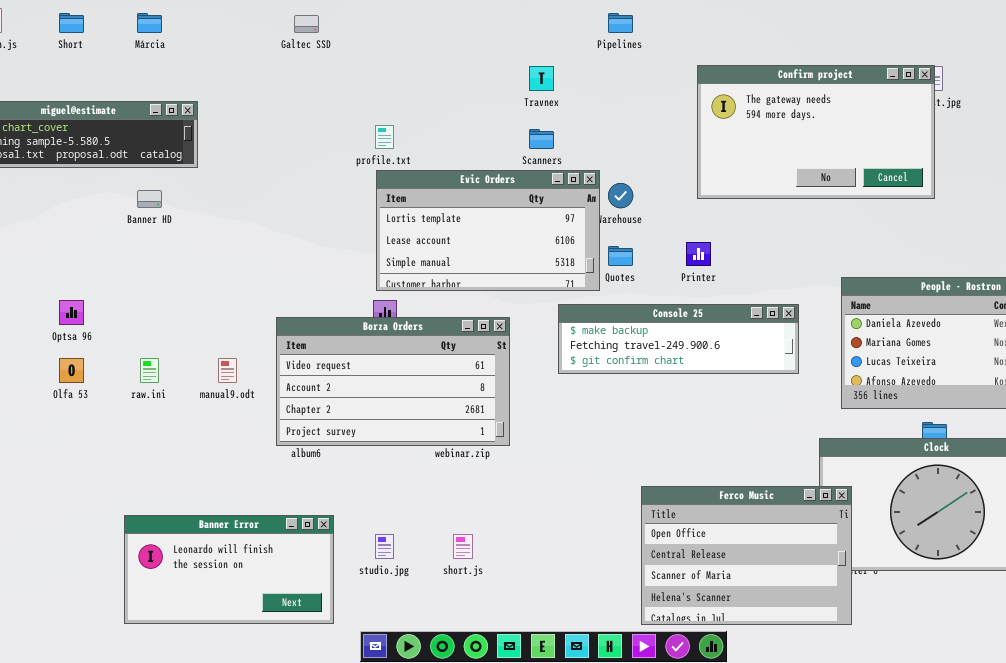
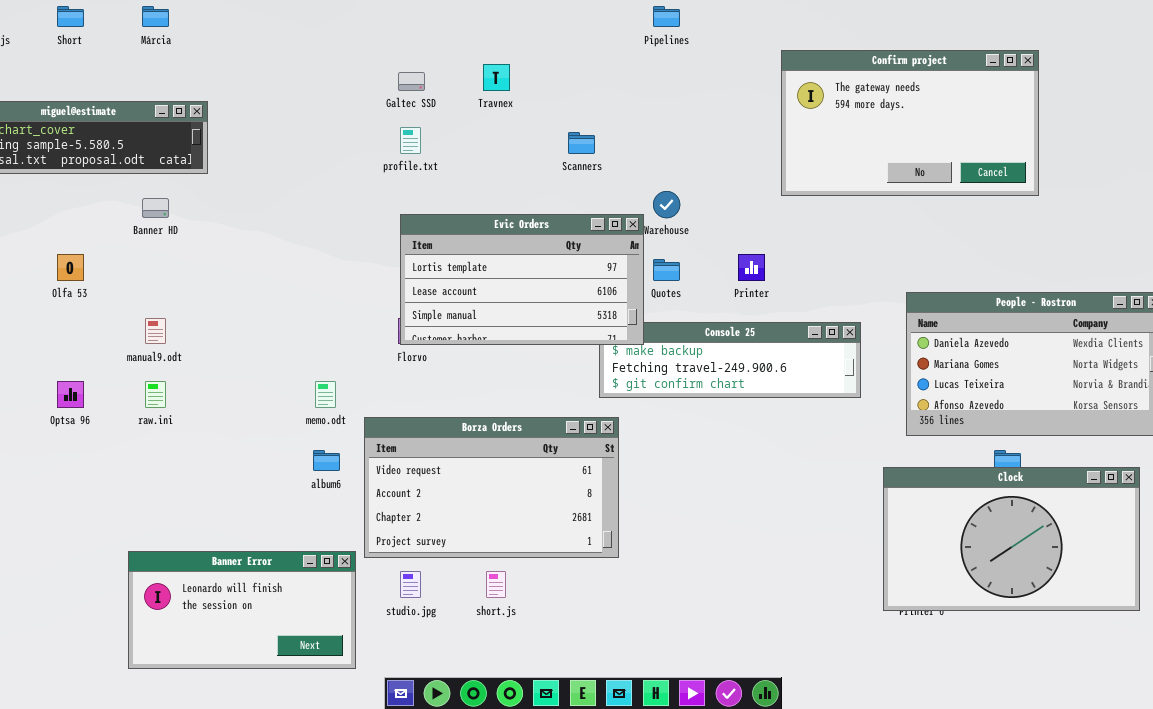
Galtec SSD: [294,15,319,33] -> [398,72,425,91], moved
Confirm project: [697,65,935,199] -> [781,50,1039,196], moved
Travnex: [529,66,554,91] -> [483,64,510,91], moved
Evic Orders: [376,170,600,291] -> [400,214,644,345], moved
Optsa 96: [59,300,84,325] -> [57,381,84,408], moved
Borza Orders: [276,317,510,446] -> [364,417,619,558], moved
Olfa 53: [59,358,84,383] -> [57,254,84,281], moved
manual9.odt: [218,358,237,383] -> [145,318,166,344], moved
Ferco Music: [641,486,852,625] -> none, closed

